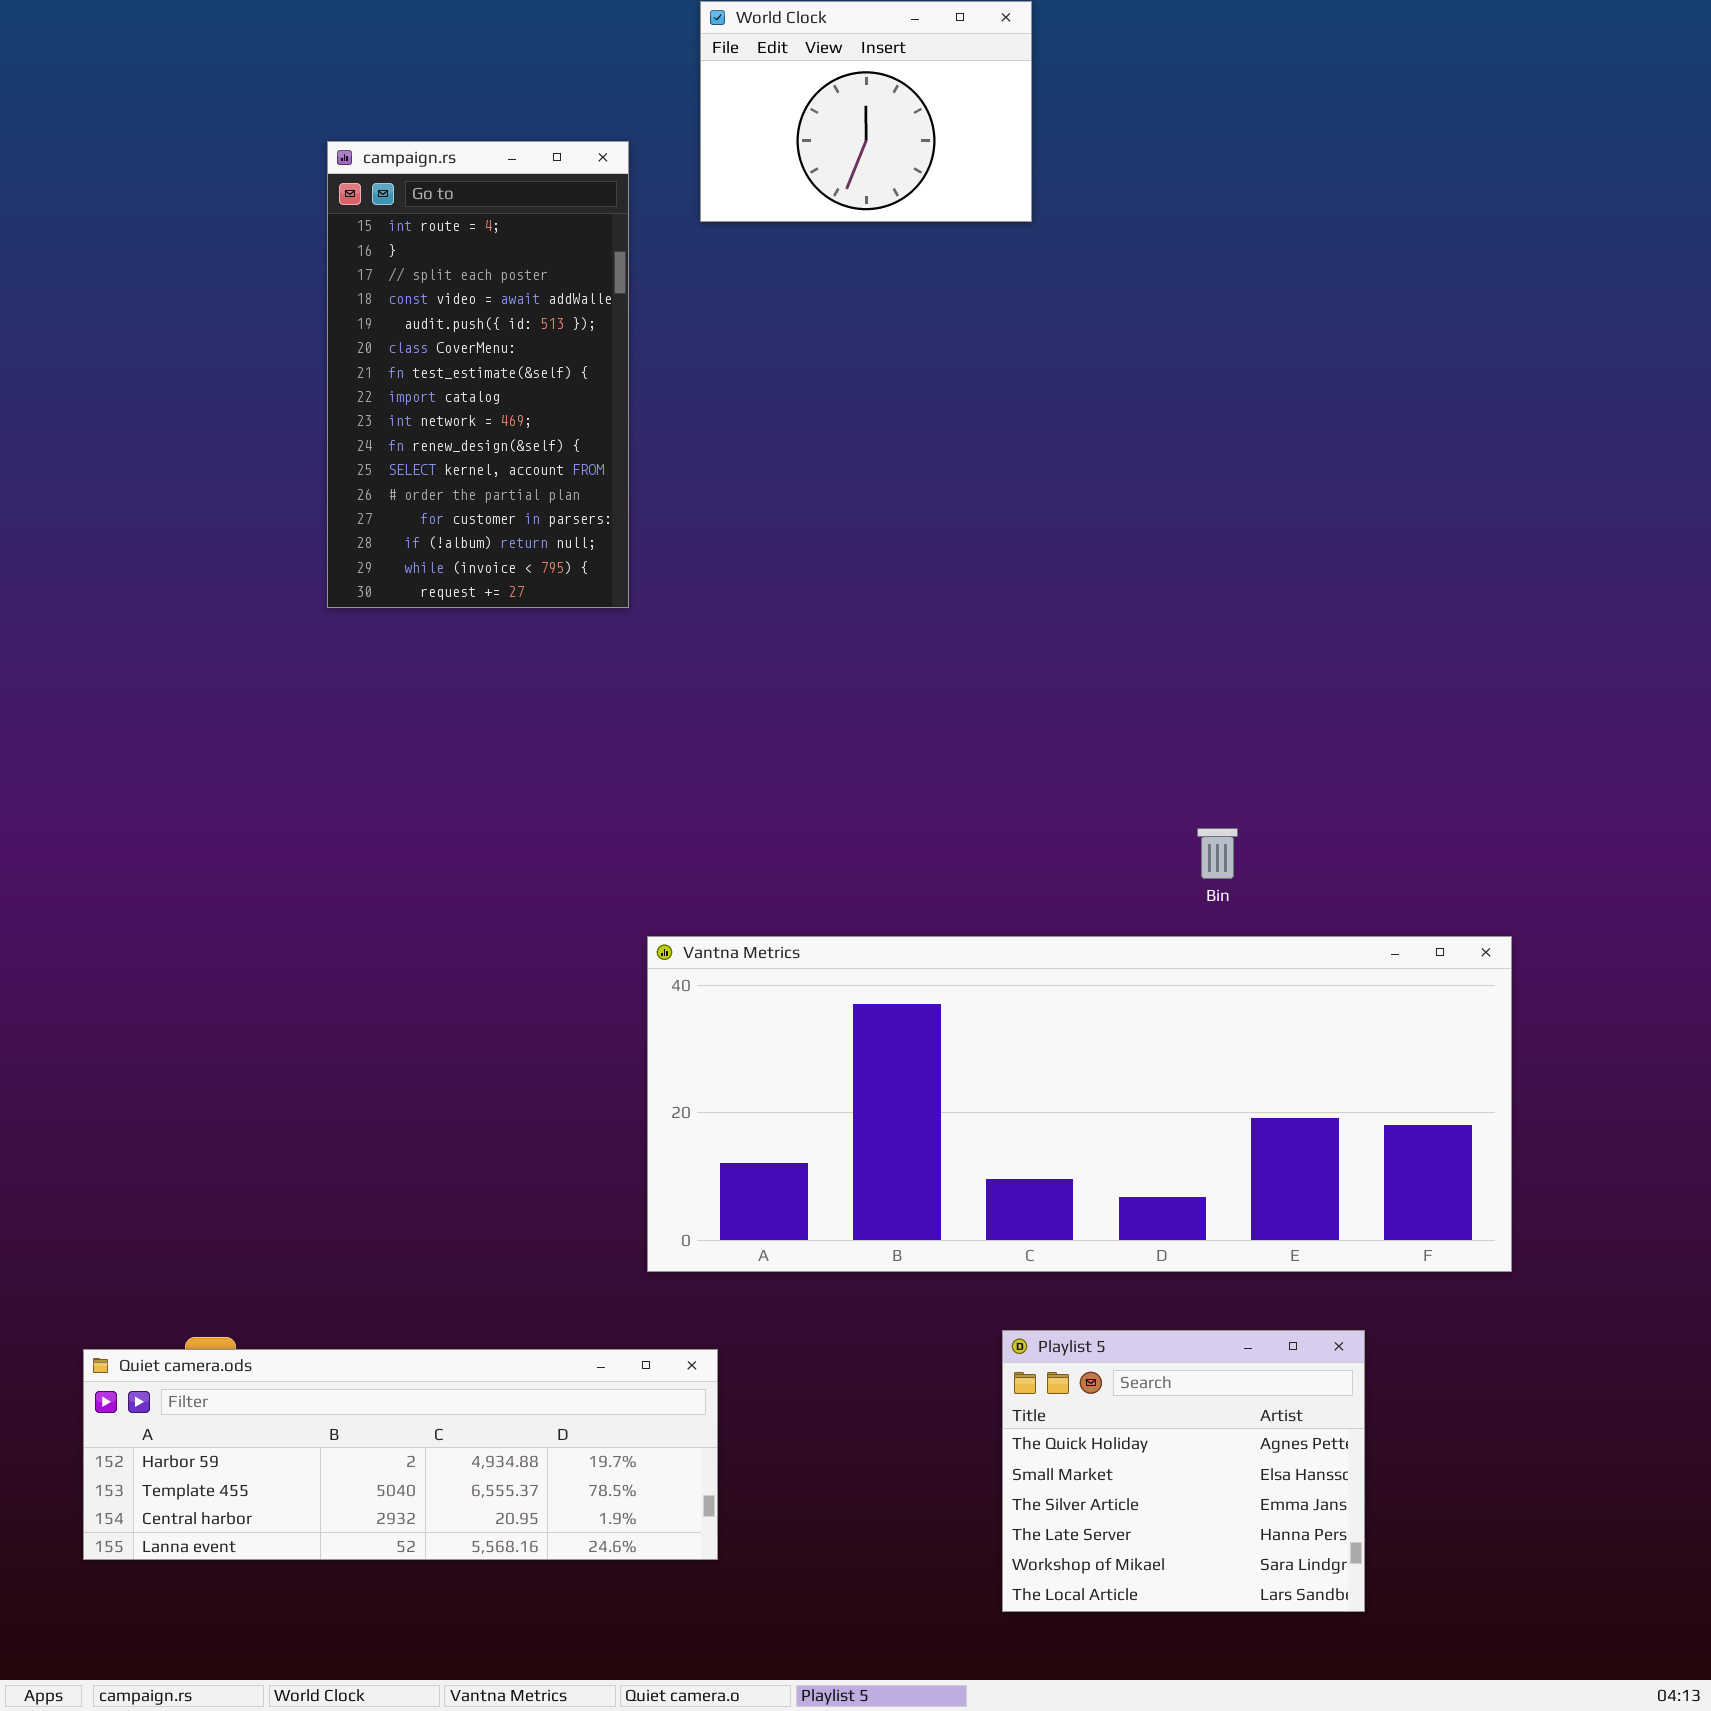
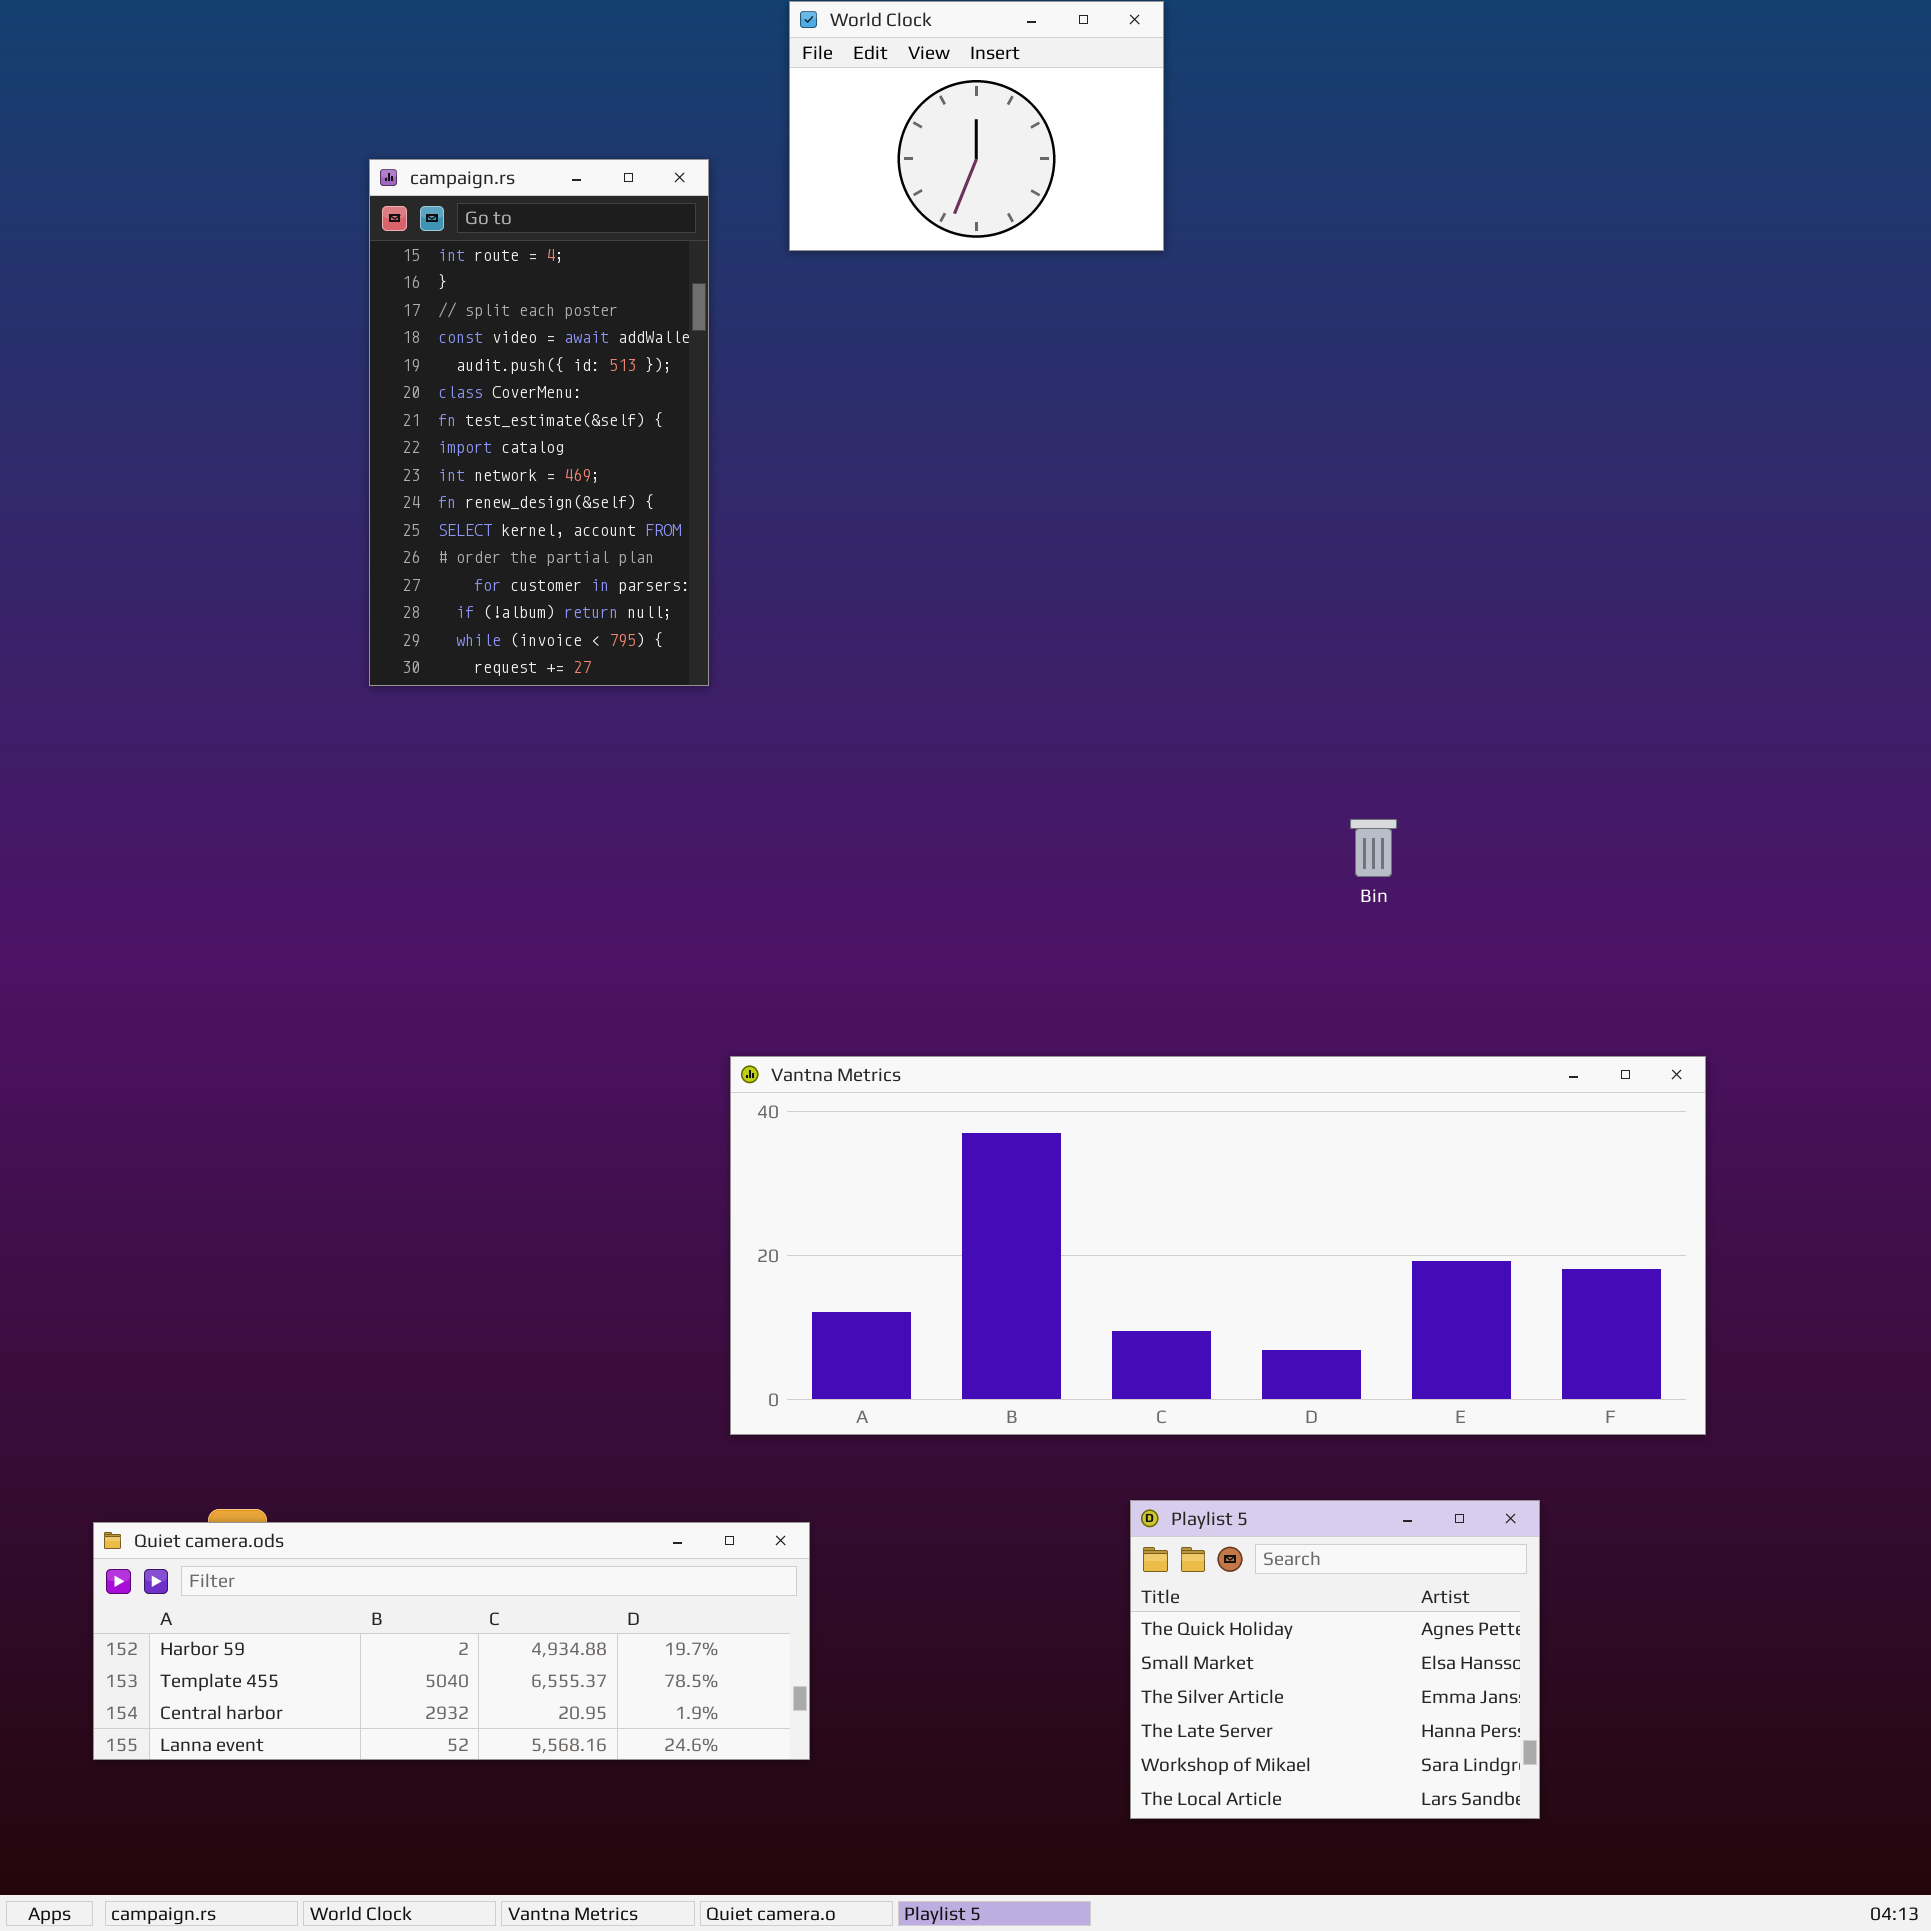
Bin: [1197,828,1238,879] -> [1350,819,1397,877], moved

